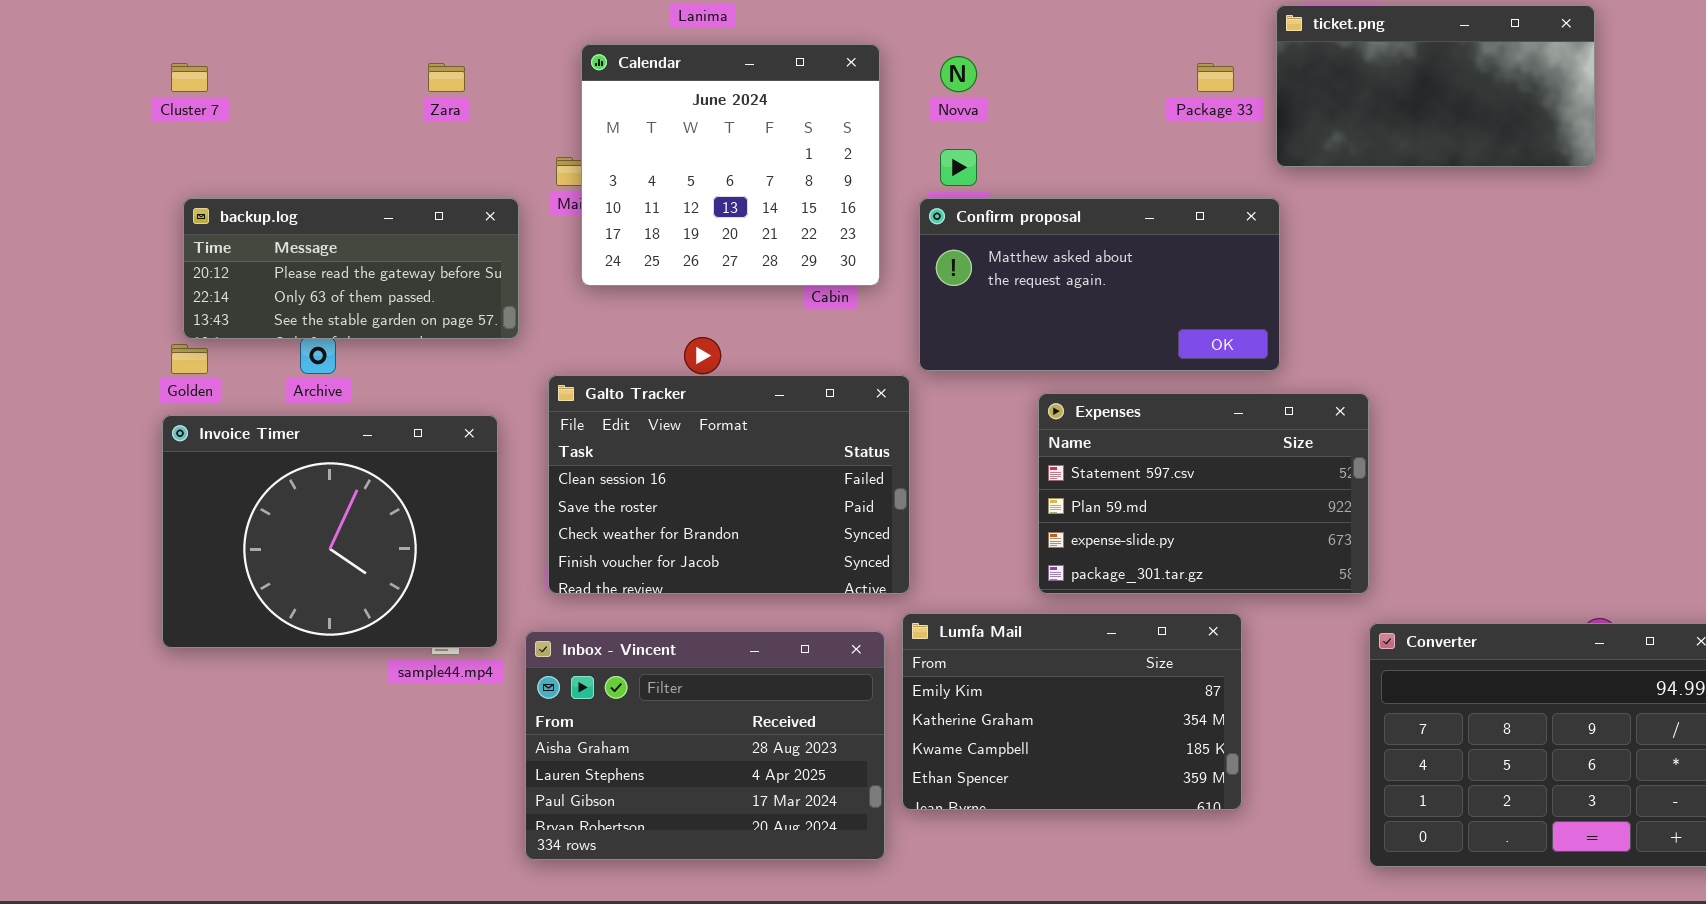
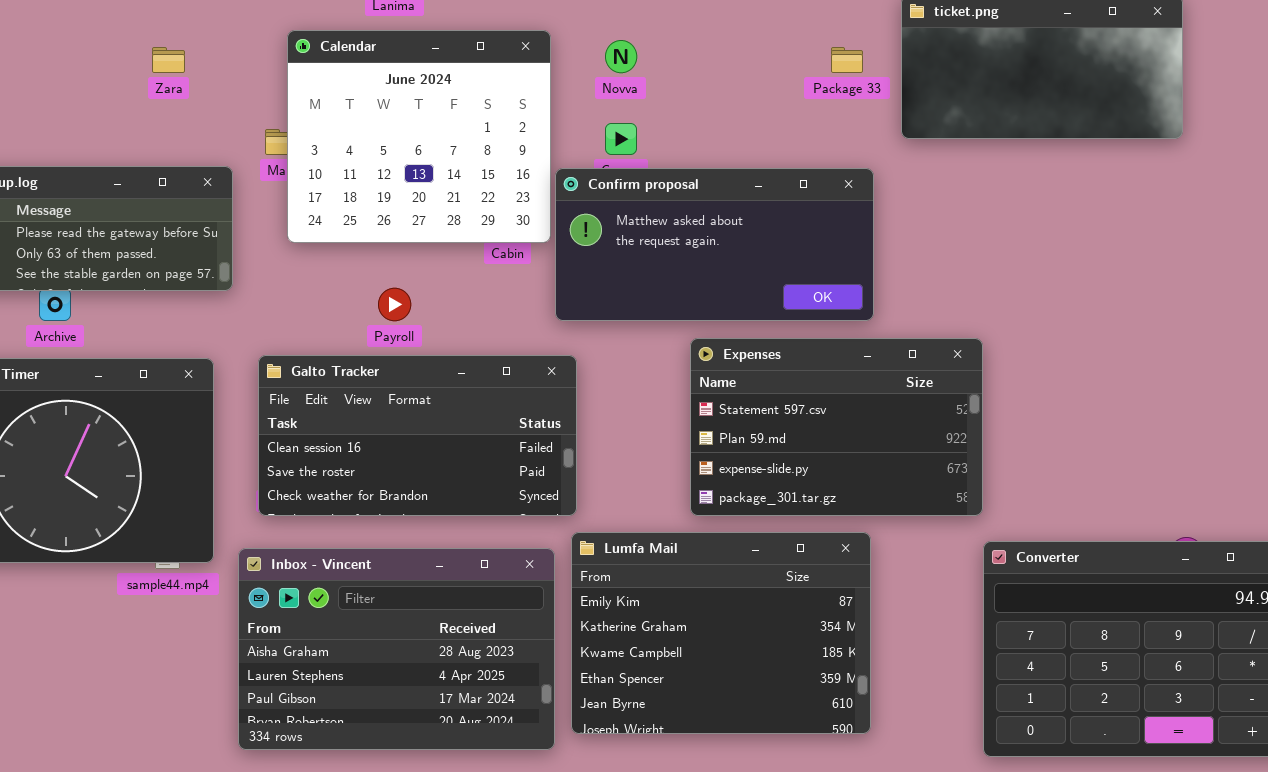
Confirm proposal: [919,198,1280,371] -> [555,168,874,321], moved
Galto Tracker: [548,375,910,594] -> [258,355,577,516], resized
Lumfa Mail: [902,613,1242,810] -> [571,532,871,734], resized

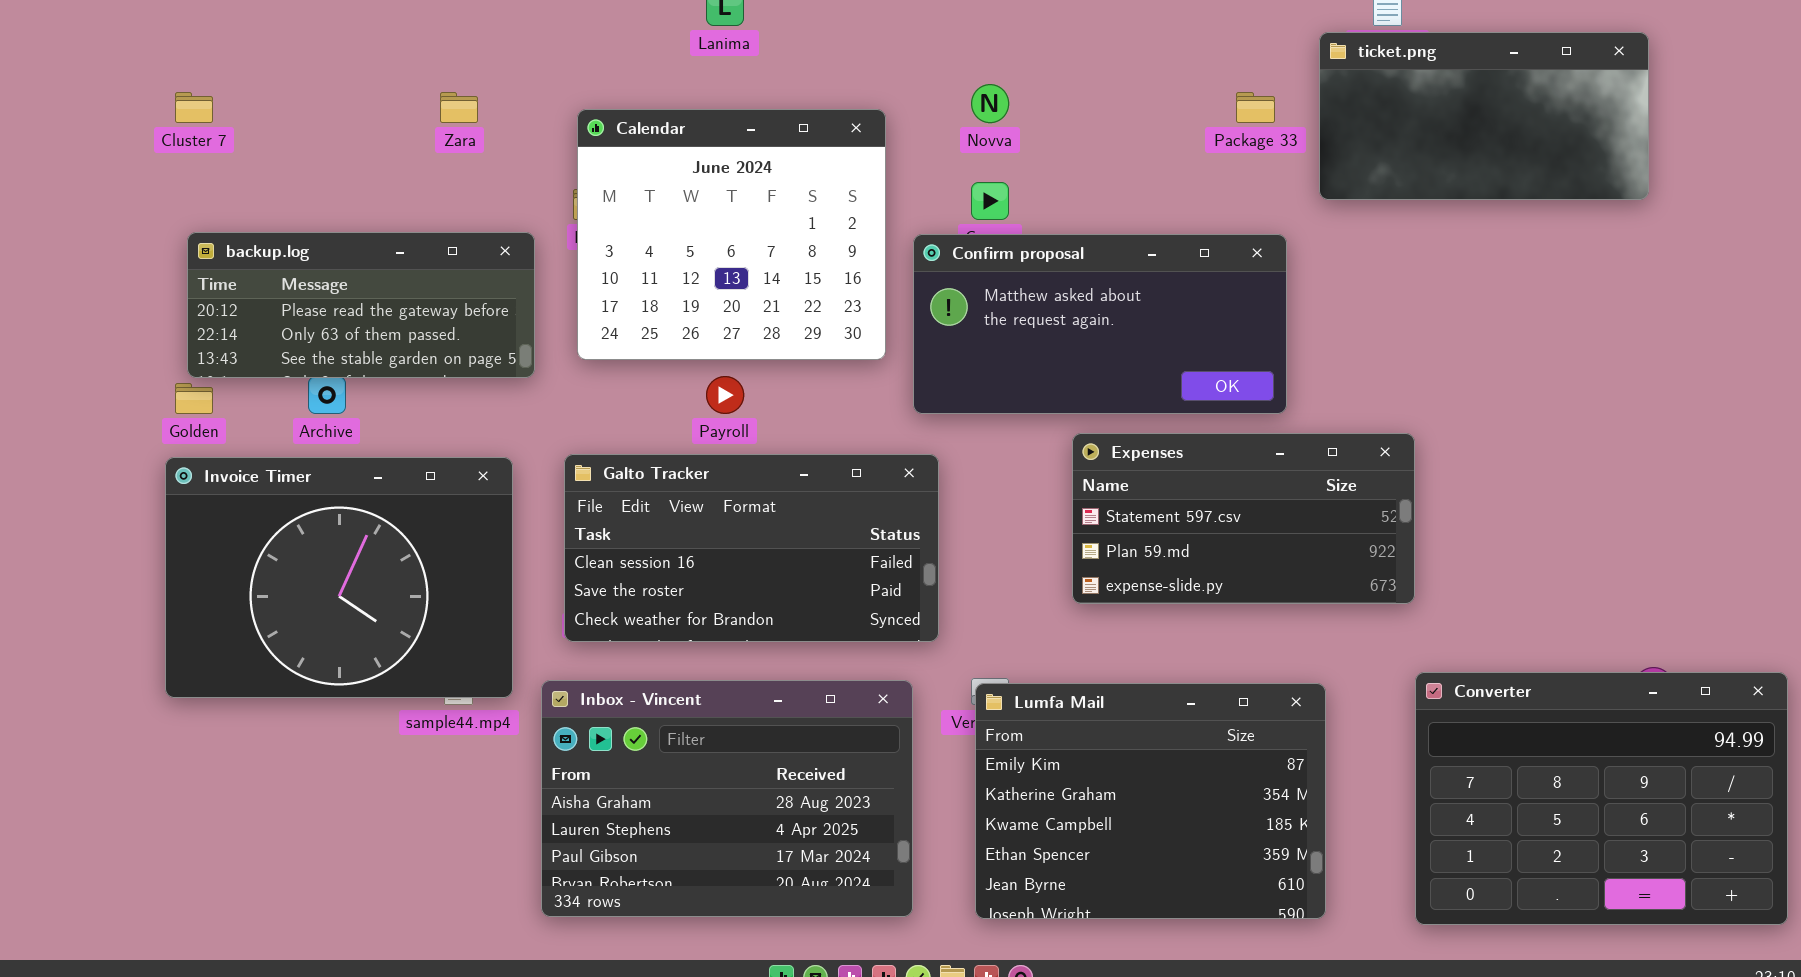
Calendar: [287,30,551,243] -> [577,109,886,360], moved
Expenses: [690,338,983,516] -> [1072,433,1415,604], resized
Lumfa Mail: [571,532,871,734] -> [975,683,1326,919], moved

